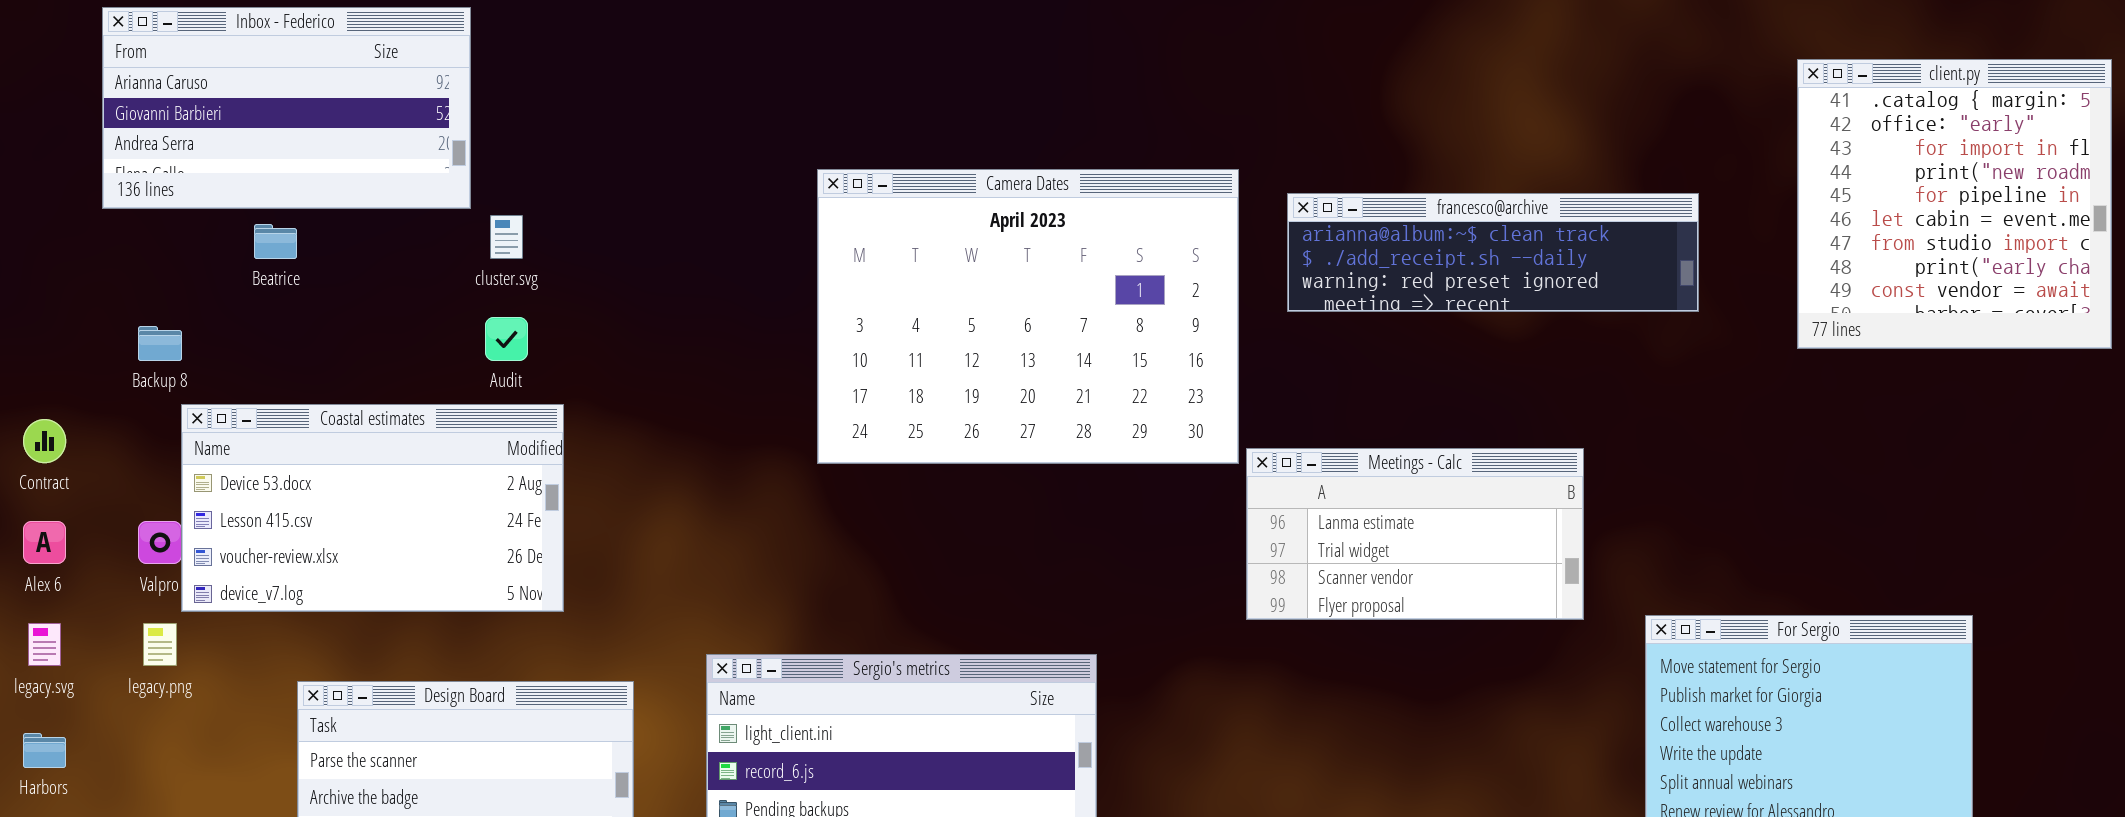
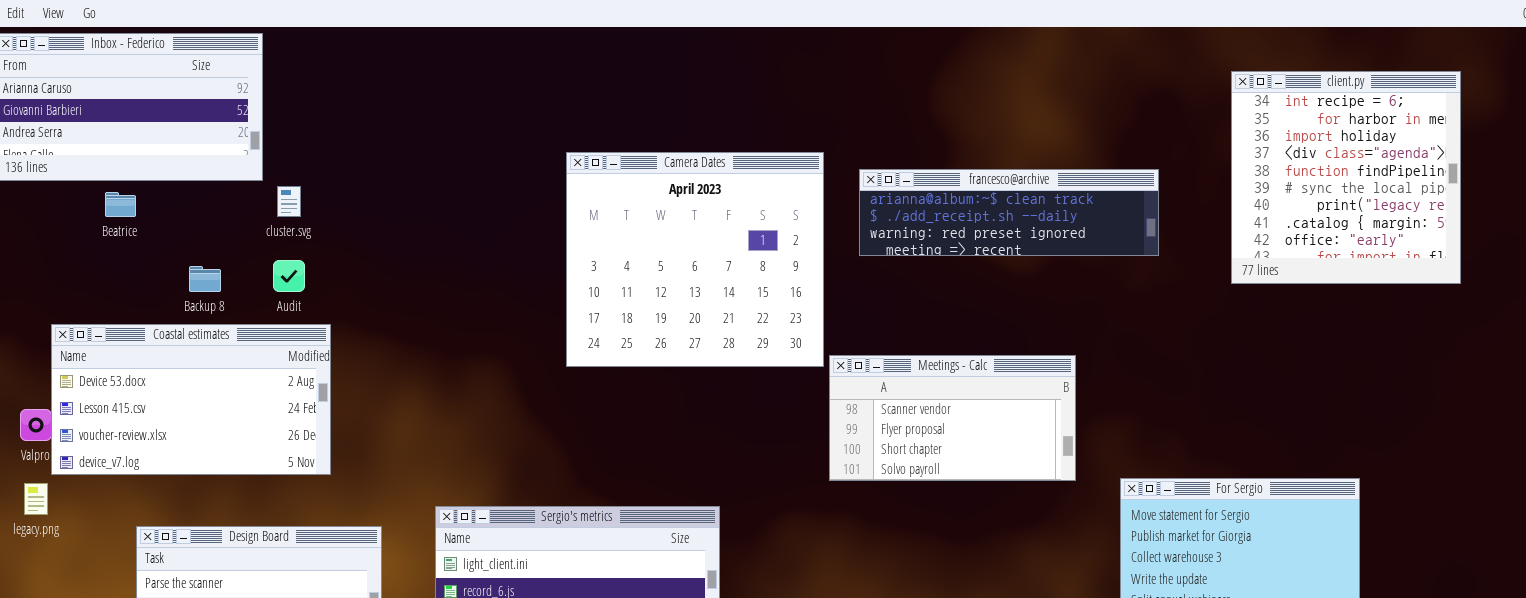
client.py: [1797,59,2112,349] -> [1231,71,1461,284], scrolled up 7 rows
Camera Dates: [817,169,1239,464] -> [566,152,824,367], resized
Backup 8: [138,326,182,361] -> [189,266,221,292], moved
Meetings - Calc: [1246,448,1584,620] -> [829,355,1076,481], scrolled down 2 rows

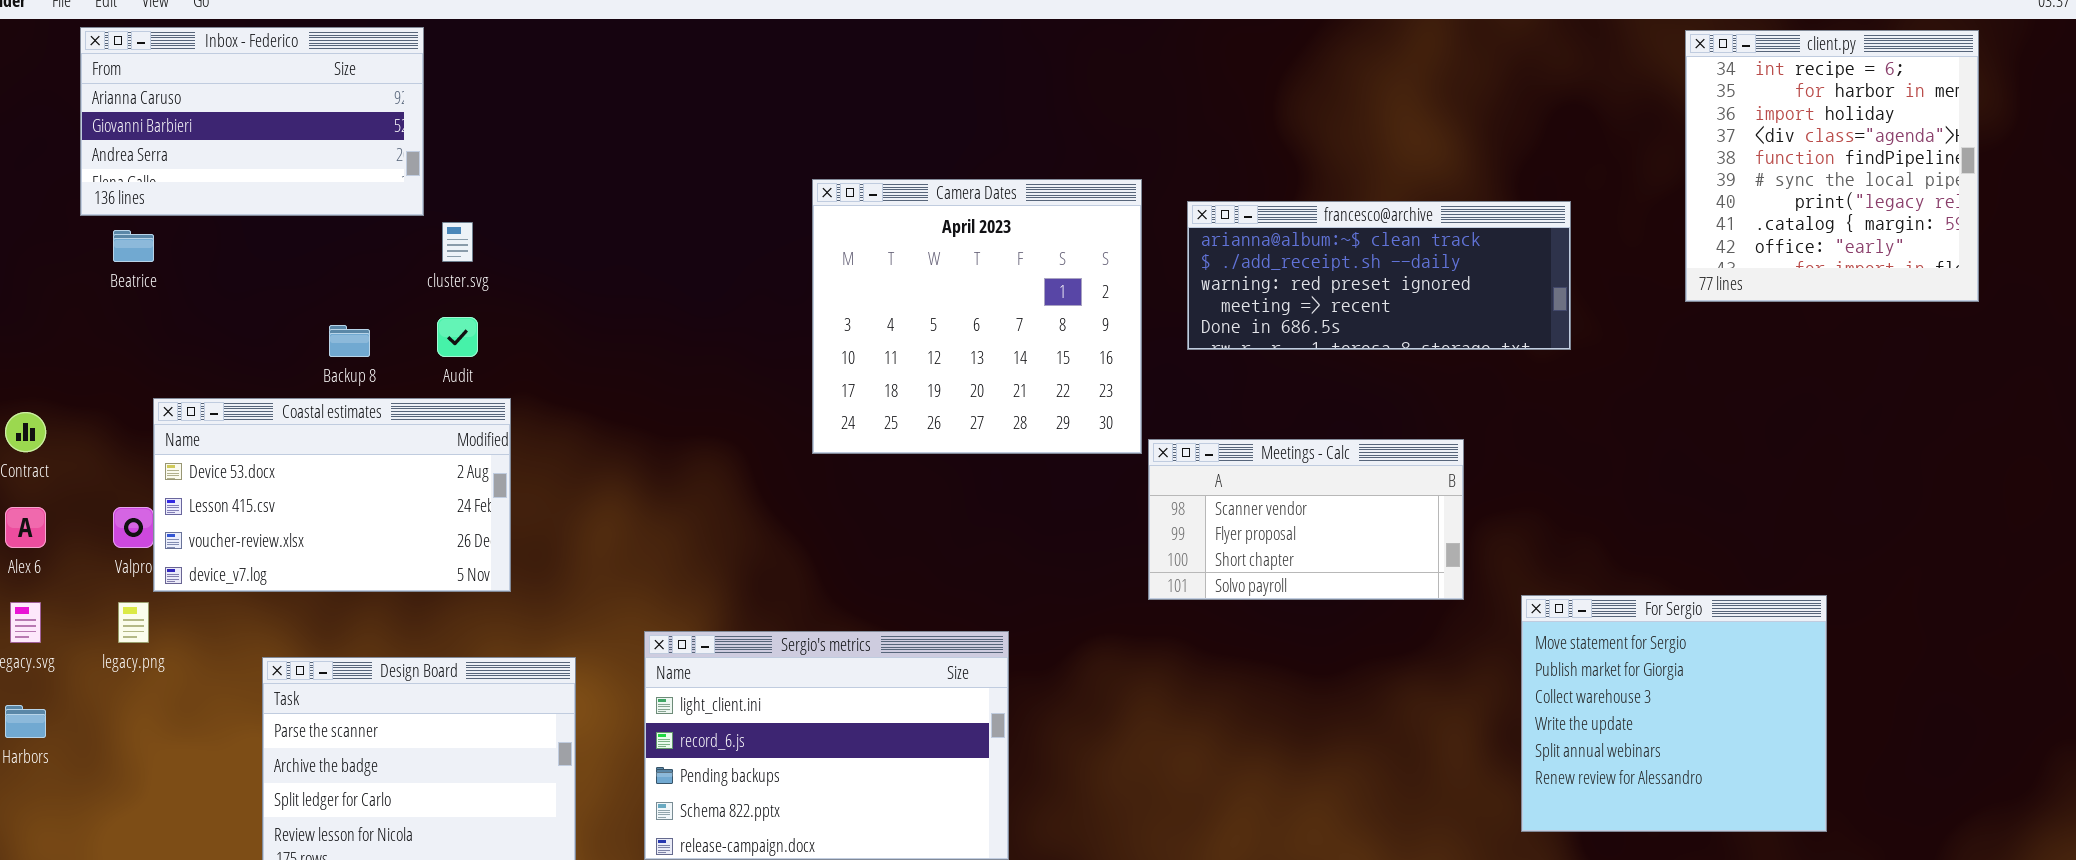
client.py: [1231,71,1461,284] -> [1685,30,1979,302], moved
francesco@archive: [859,169,1159,256] -> [1187,201,1571,350], resized
Beatrice: [105,192,136,217] -> [113,230,154,262], moved

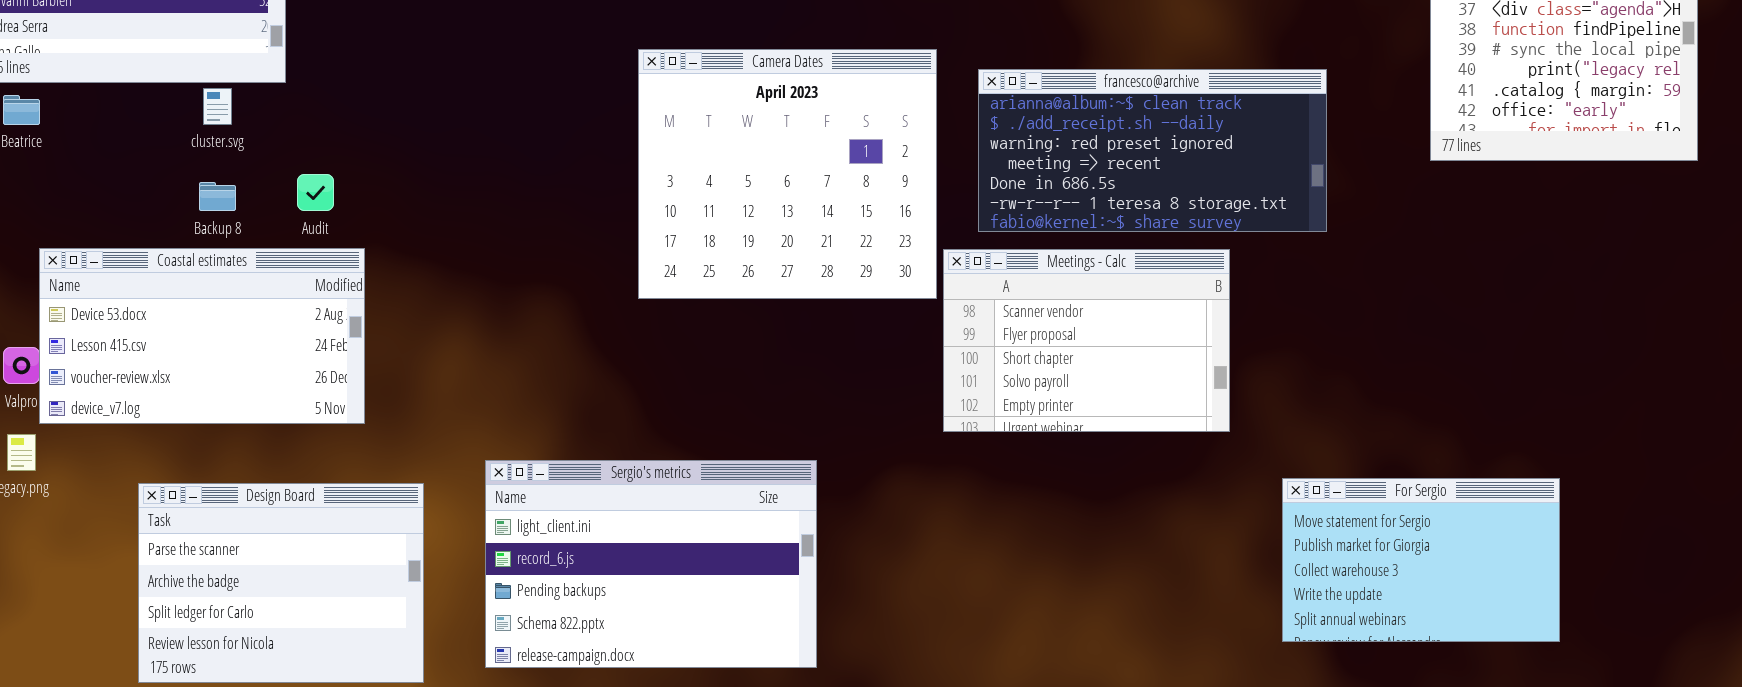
francesco@archive: [1187,201,1571,350] -> [978,69,1327,232], resized
cluster.svg: [442,222,473,262] -> [203,88,232,125], moved
Meetings - Calc: [1148,439,1464,600] -> [943,249,1230,432], resized
For Sergio: [1521,595,1827,832] -> [1282,478,1560,642], resized

